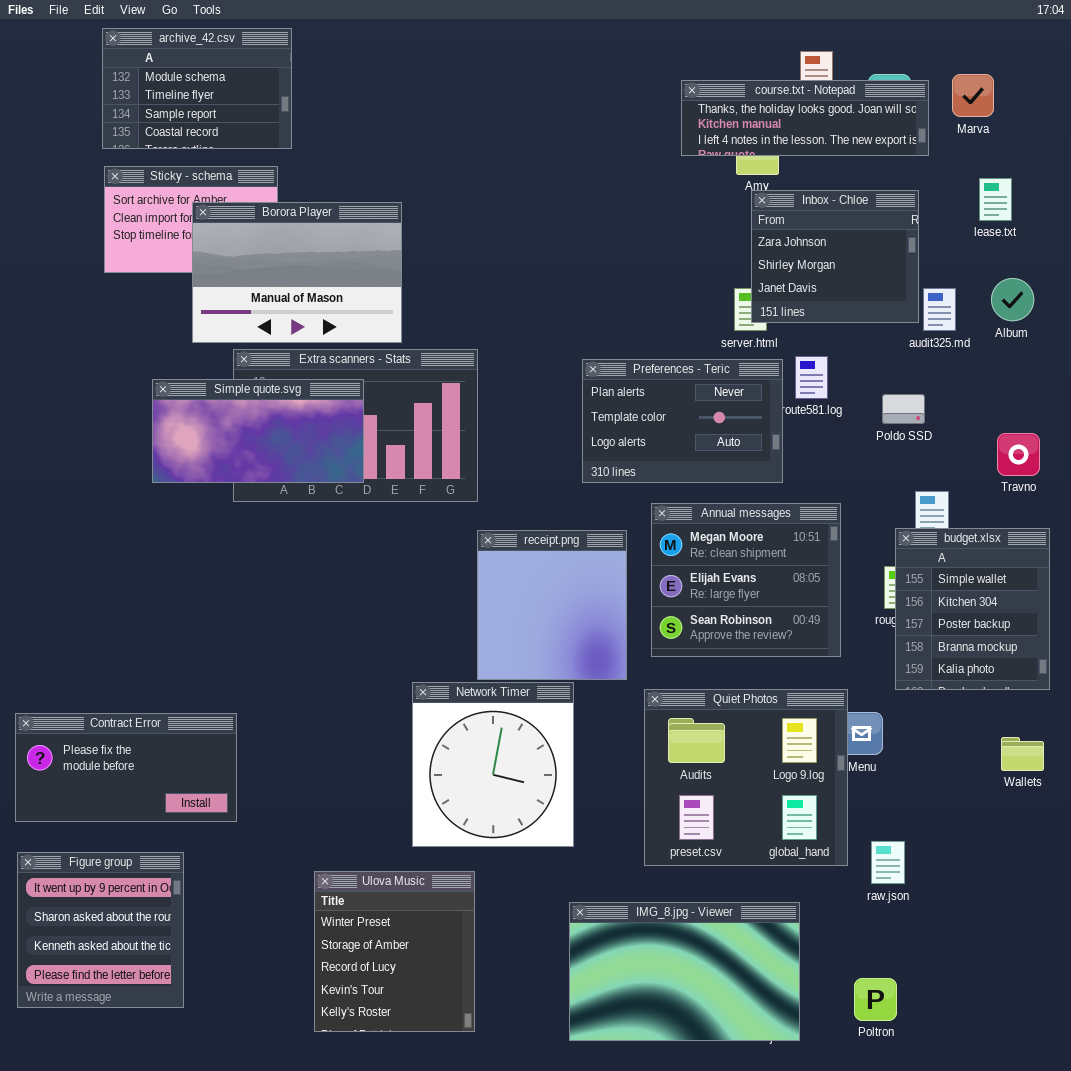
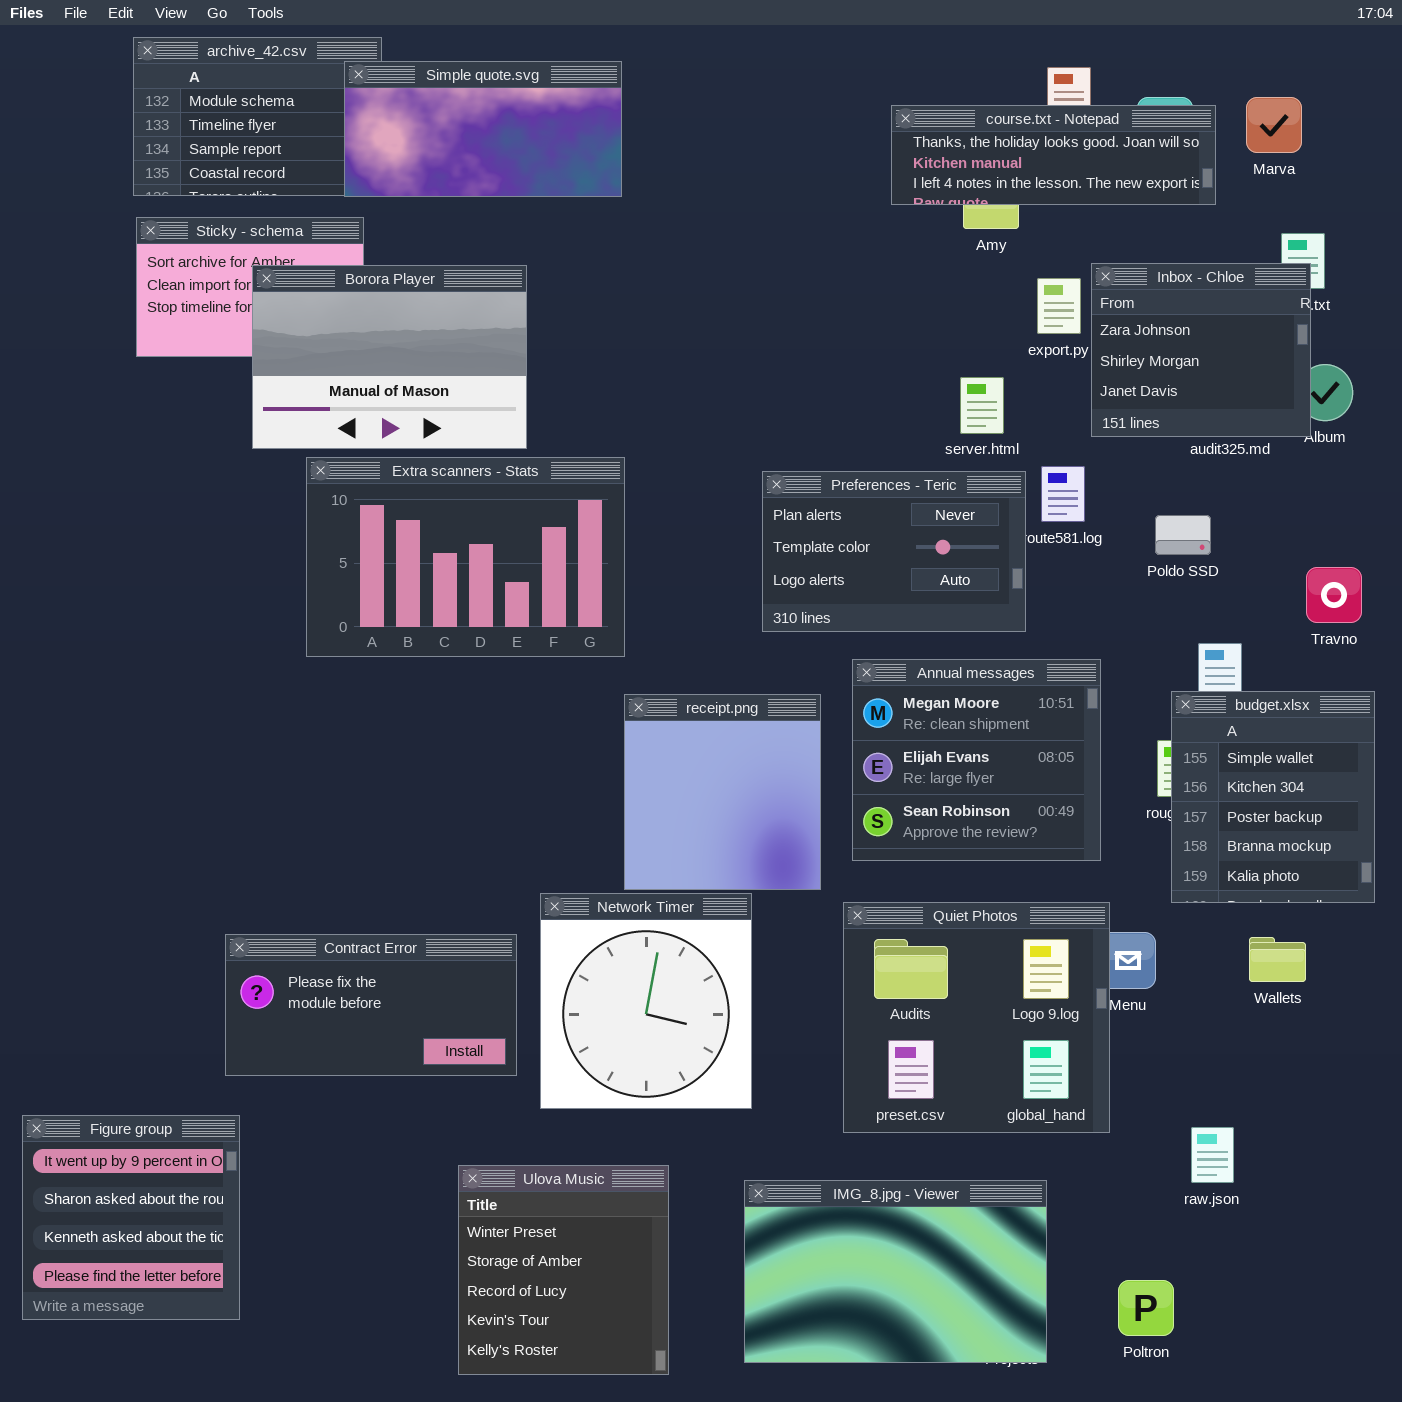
Inbox - Chloe: [751,190,919,323] -> [1091,263,1311,437], moved
Simple quote.svg: [152,379,364,483] -> [344,61,622,197], moved
Contract Error: [15,713,237,822] -> [225,934,517,1076], moved
Wallets: [1001,737,1044,771] -> [1249,937,1306,982], moved
raw.json: [871,841,905,884] -> [1191,1127,1234,1183], moved
Ulova Music: [314,871,475,1032] -> [458,1165,669,1375], moved

